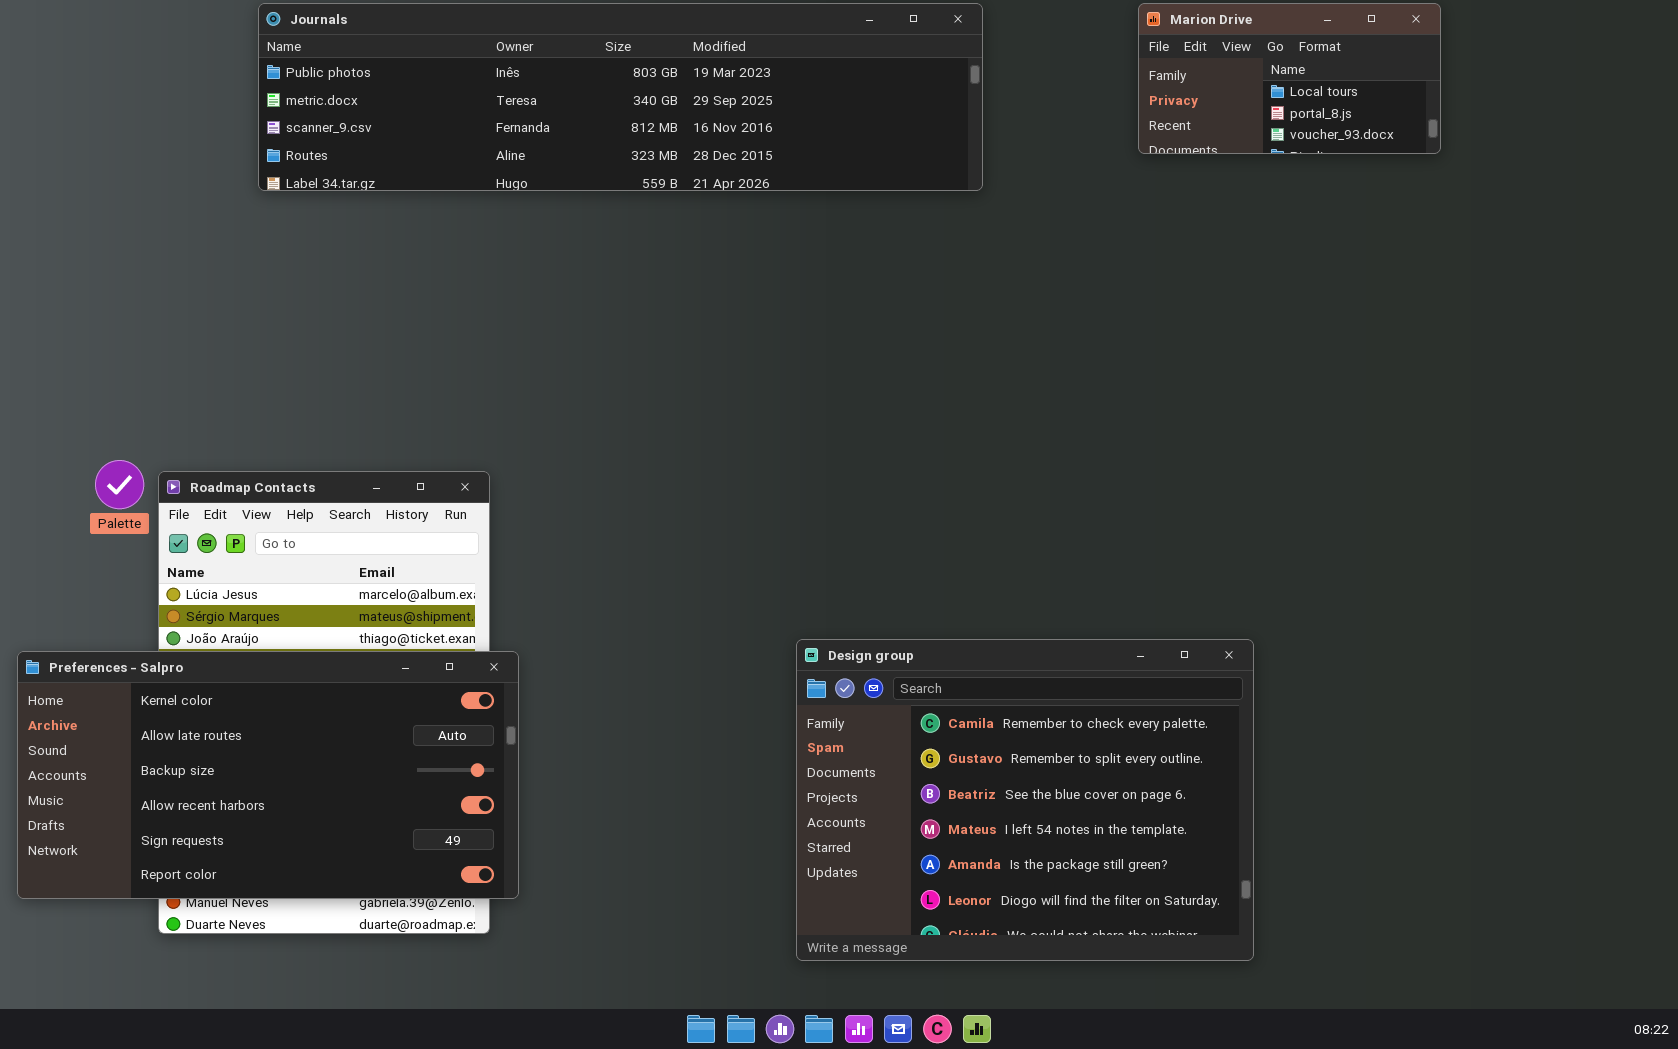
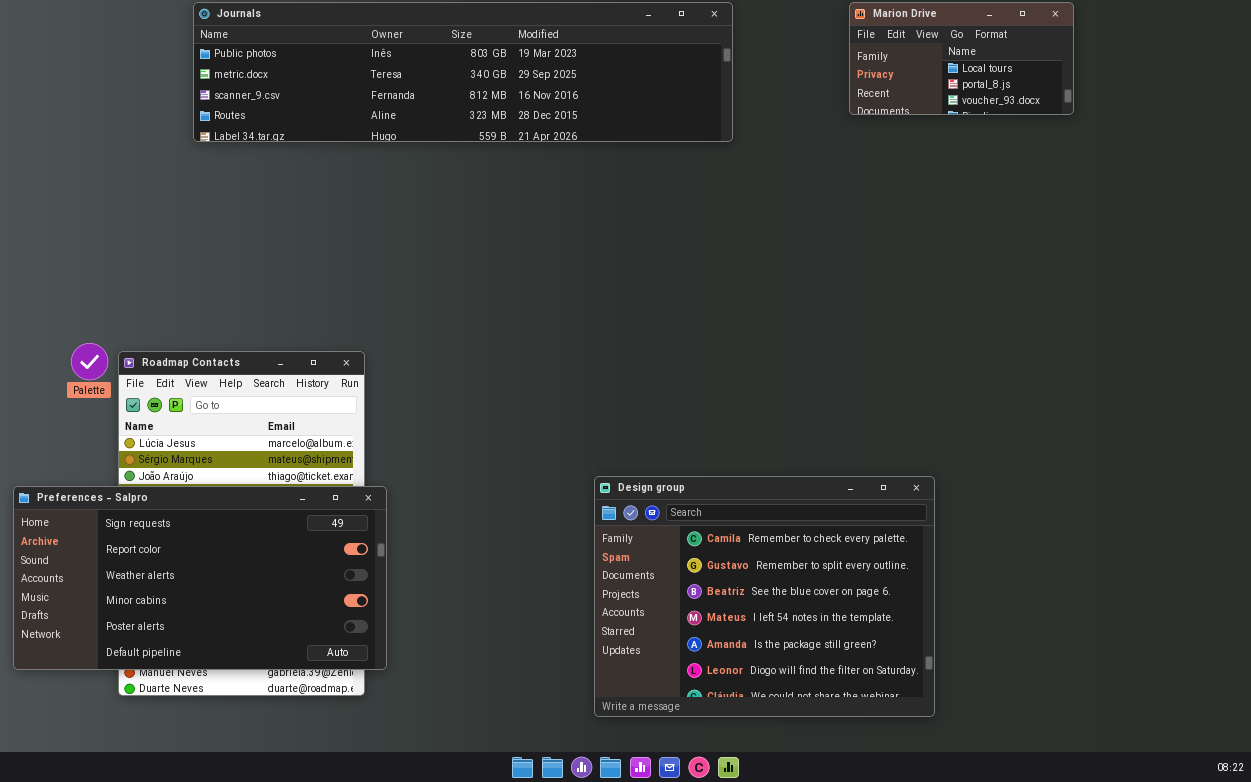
Preferences - Salpro: [17,651,519,899] -> [13,486,387,670], scrolled down 4 rows

